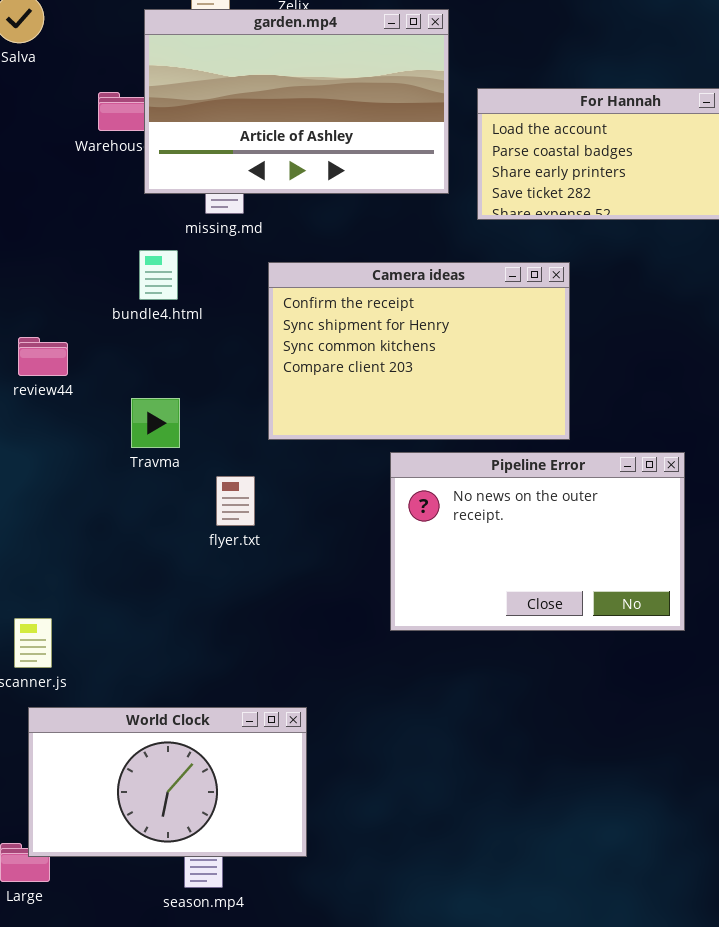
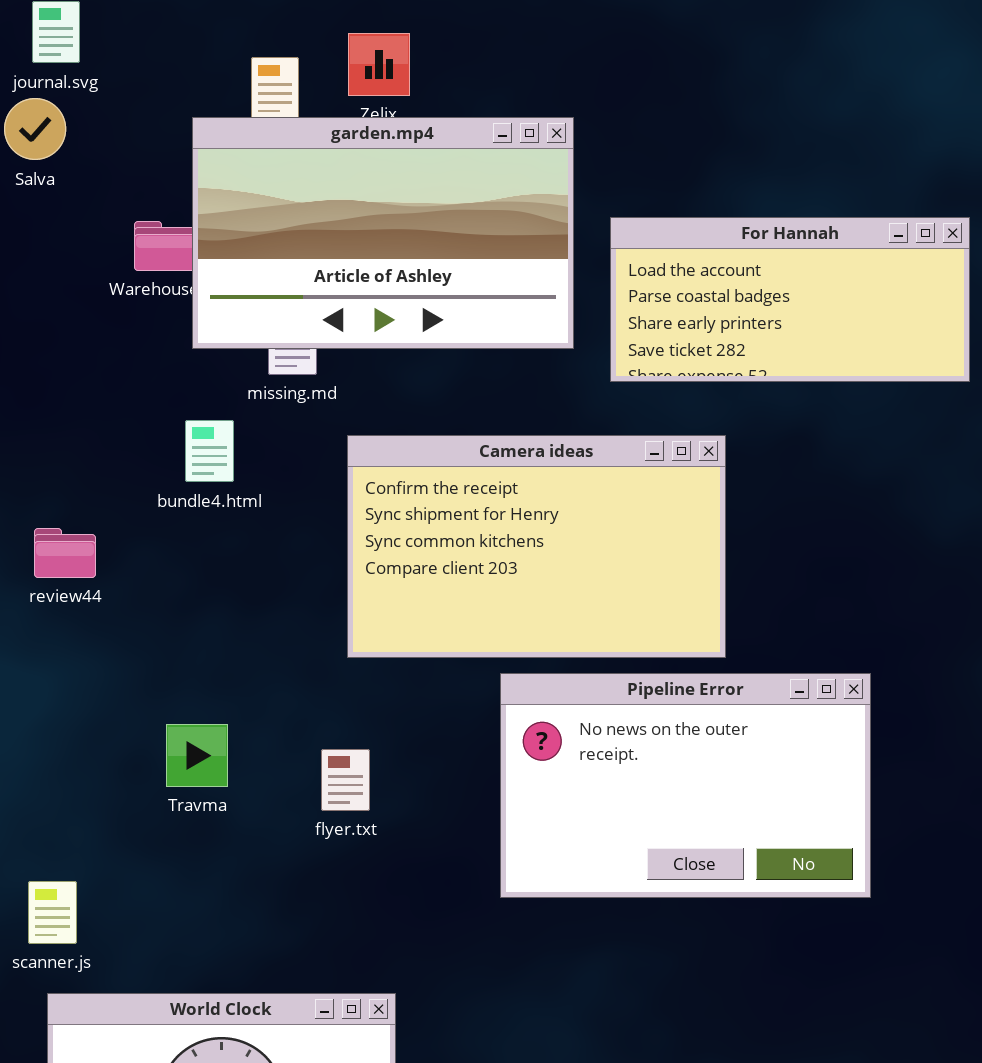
Travma: [131,398,180,448] -> [166,724,228,787], moved
flyer.txt: [216,476,255,526] -> [321,749,370,811], moved

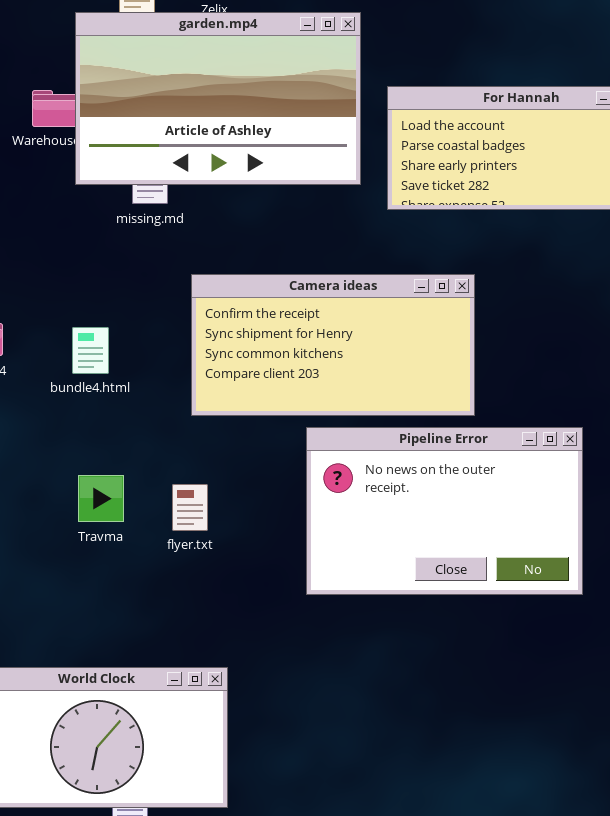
bundle4.html: [185,420,234,482] -> [72,327,109,374], moved
Camera ideas: [347,435,726,658] -> [191,274,475,416], resized
Travma: [166,724,228,787] -> [78,475,124,522], moved

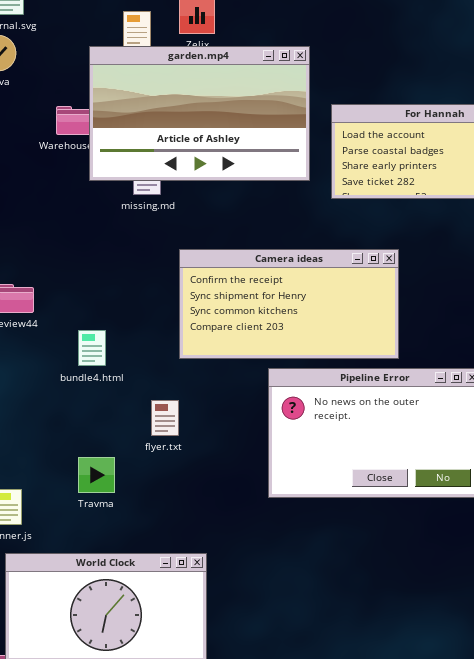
bundle4.html: [72,327,109,374] -> [78,330,106,366], moved
Travma: [78,475,124,522] -> [78,457,115,493], moved
flyer.txt: [172,484,208,531] -> [151,400,179,436], moved

